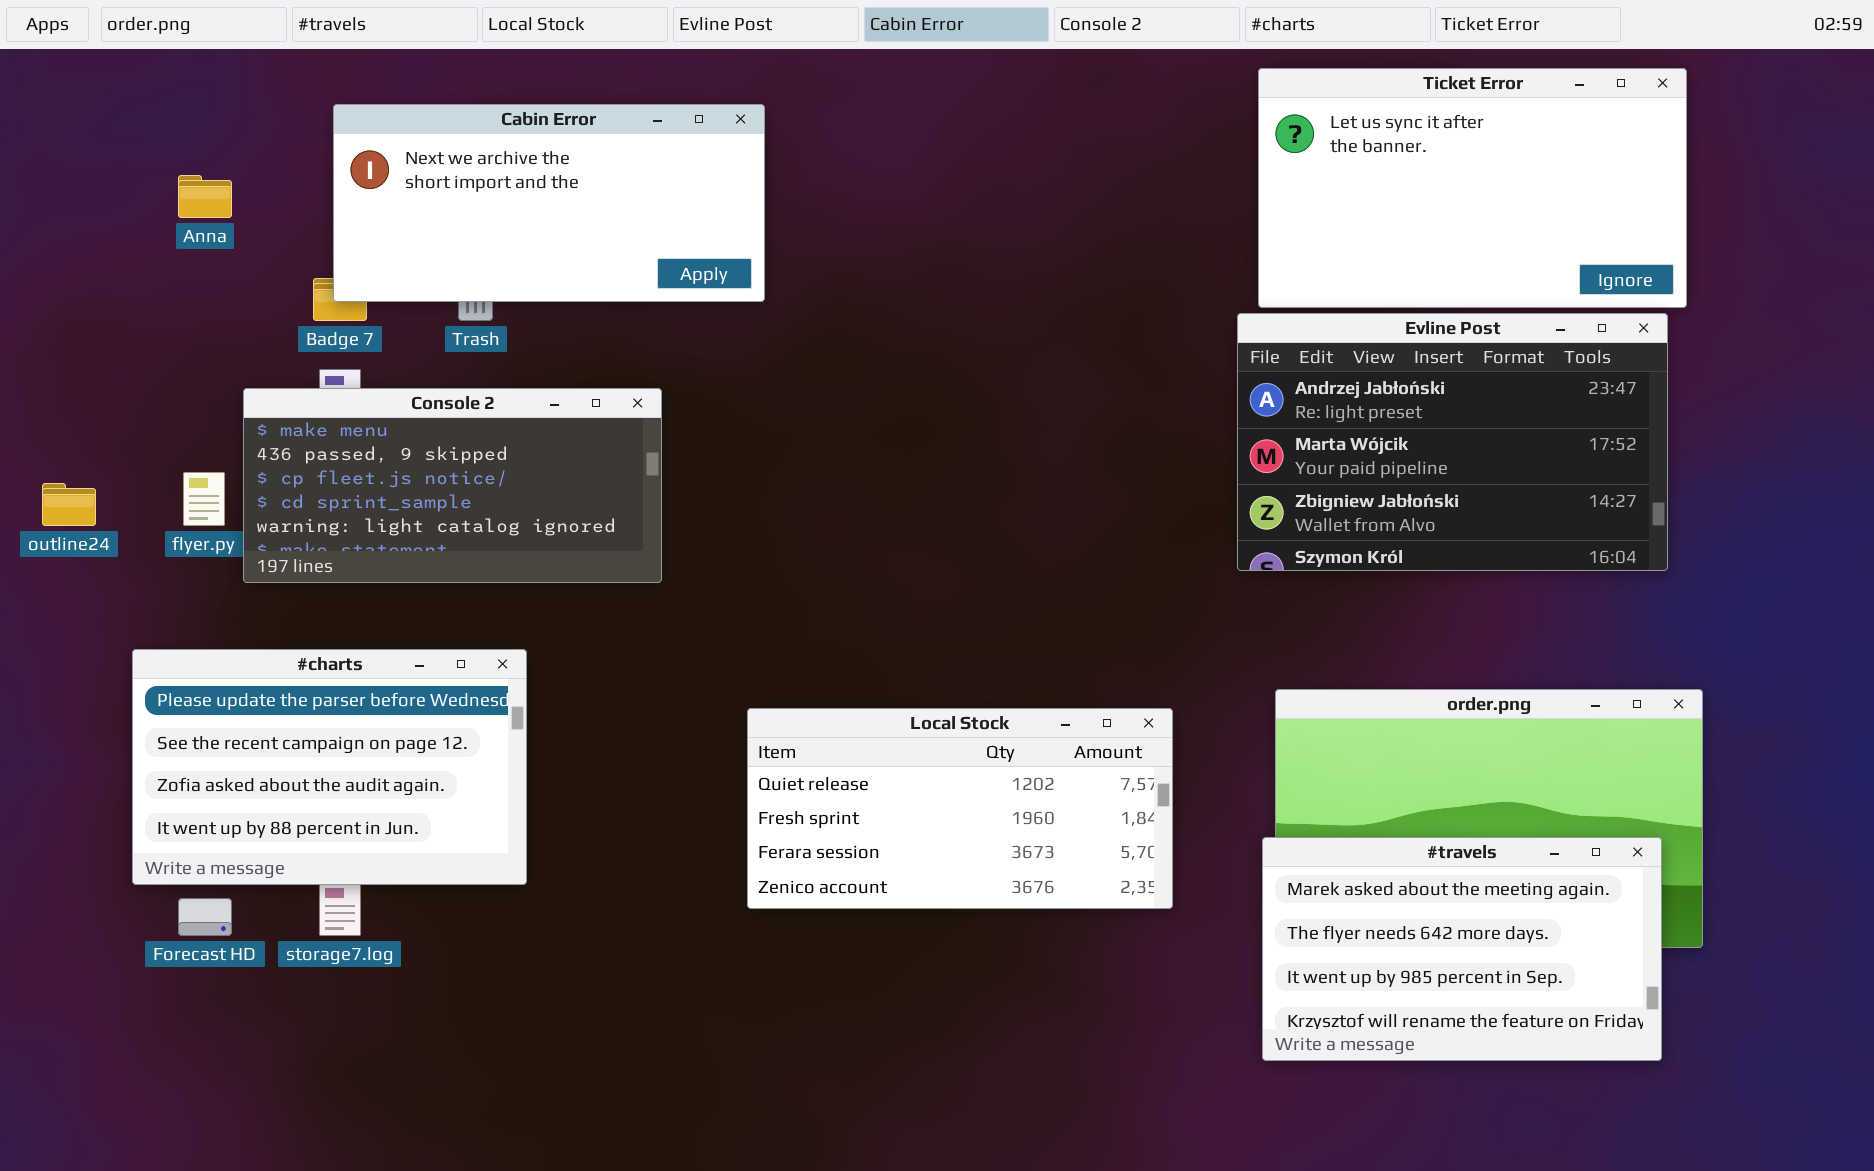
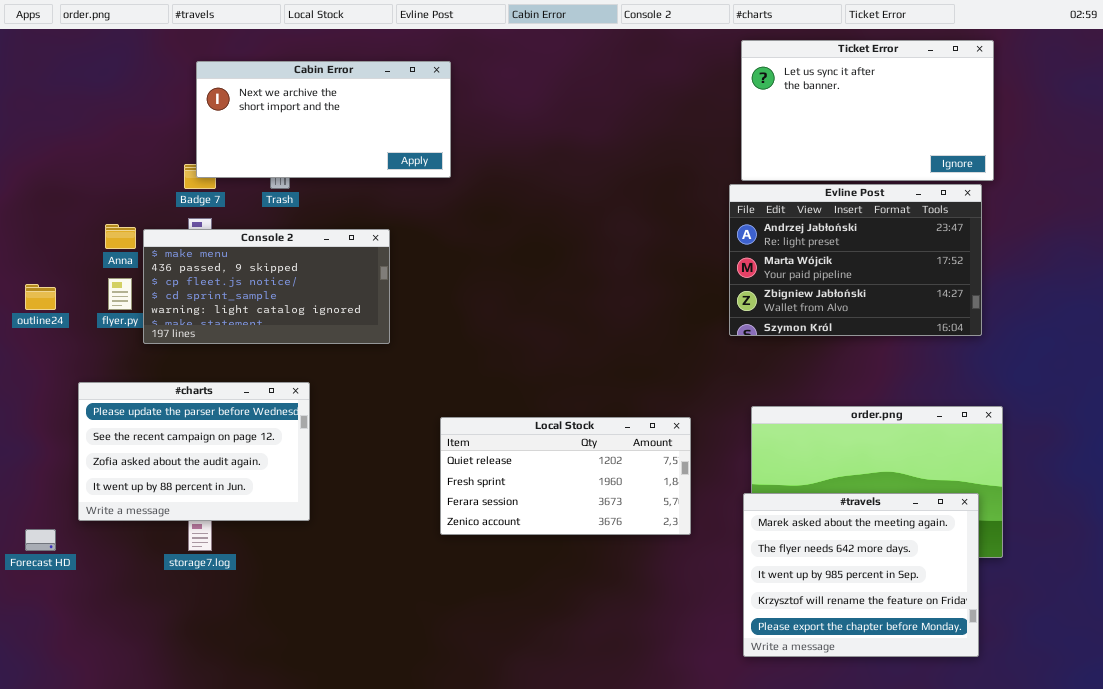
Anna: [178,175,232,218] -> [105,224,136,249], moved
#travels: [1262,837,1662,1061] -> [743,493,979,657], resized
Forecast HD: [178,898,232,936] -> [25,529,56,551], moved

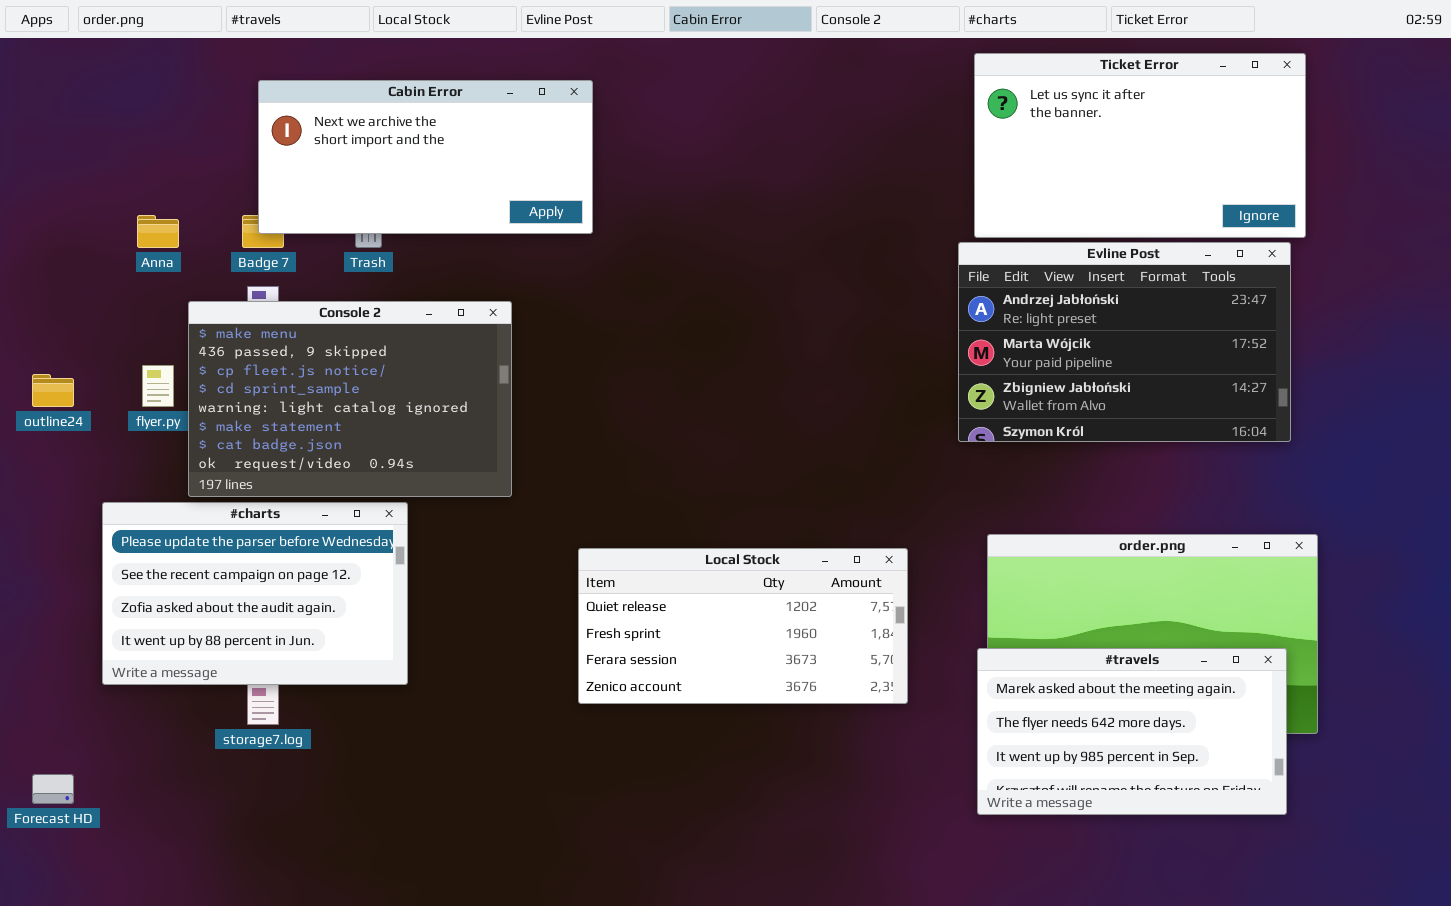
Anna: [105,224,136,249] -> [137,215,179,248], moved
Console 2: [143,229,390,344] -> [188,301,512,497], resized
#travels: [743,493,979,657] -> [977,648,1287,815], resized
Forecast HD: [25,529,56,551] -> [32,774,74,804], moved

